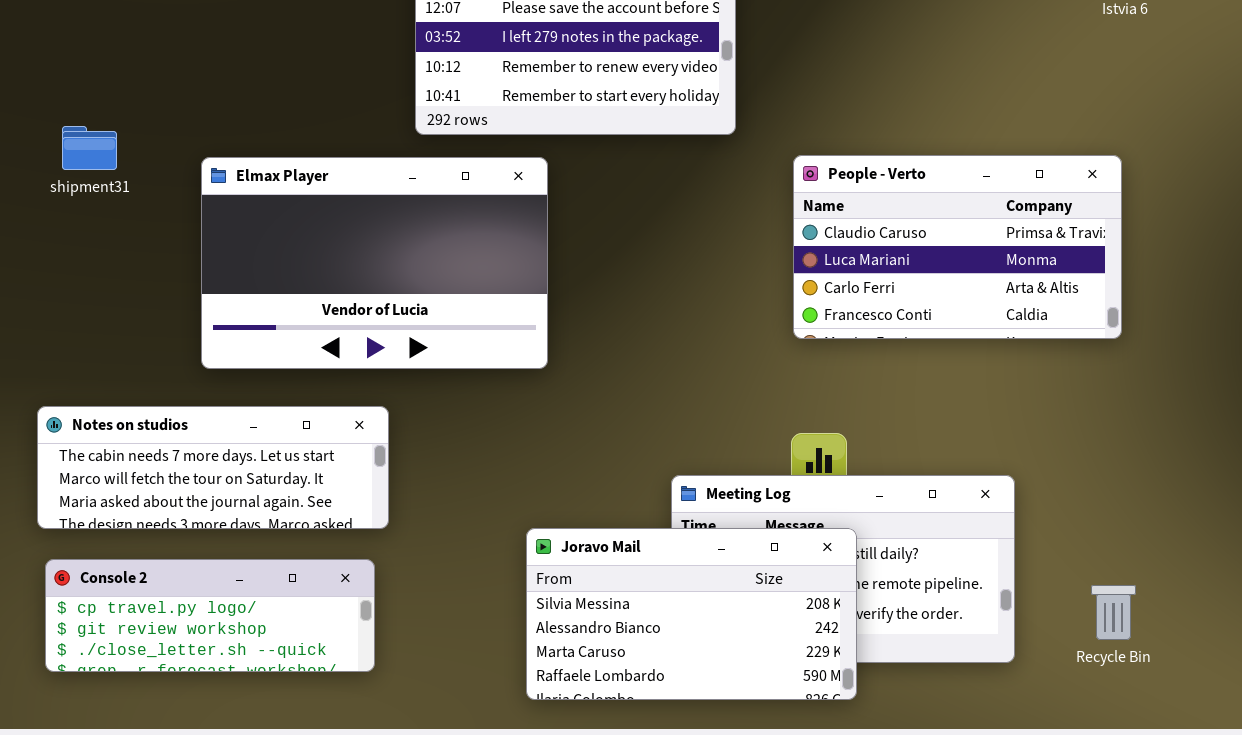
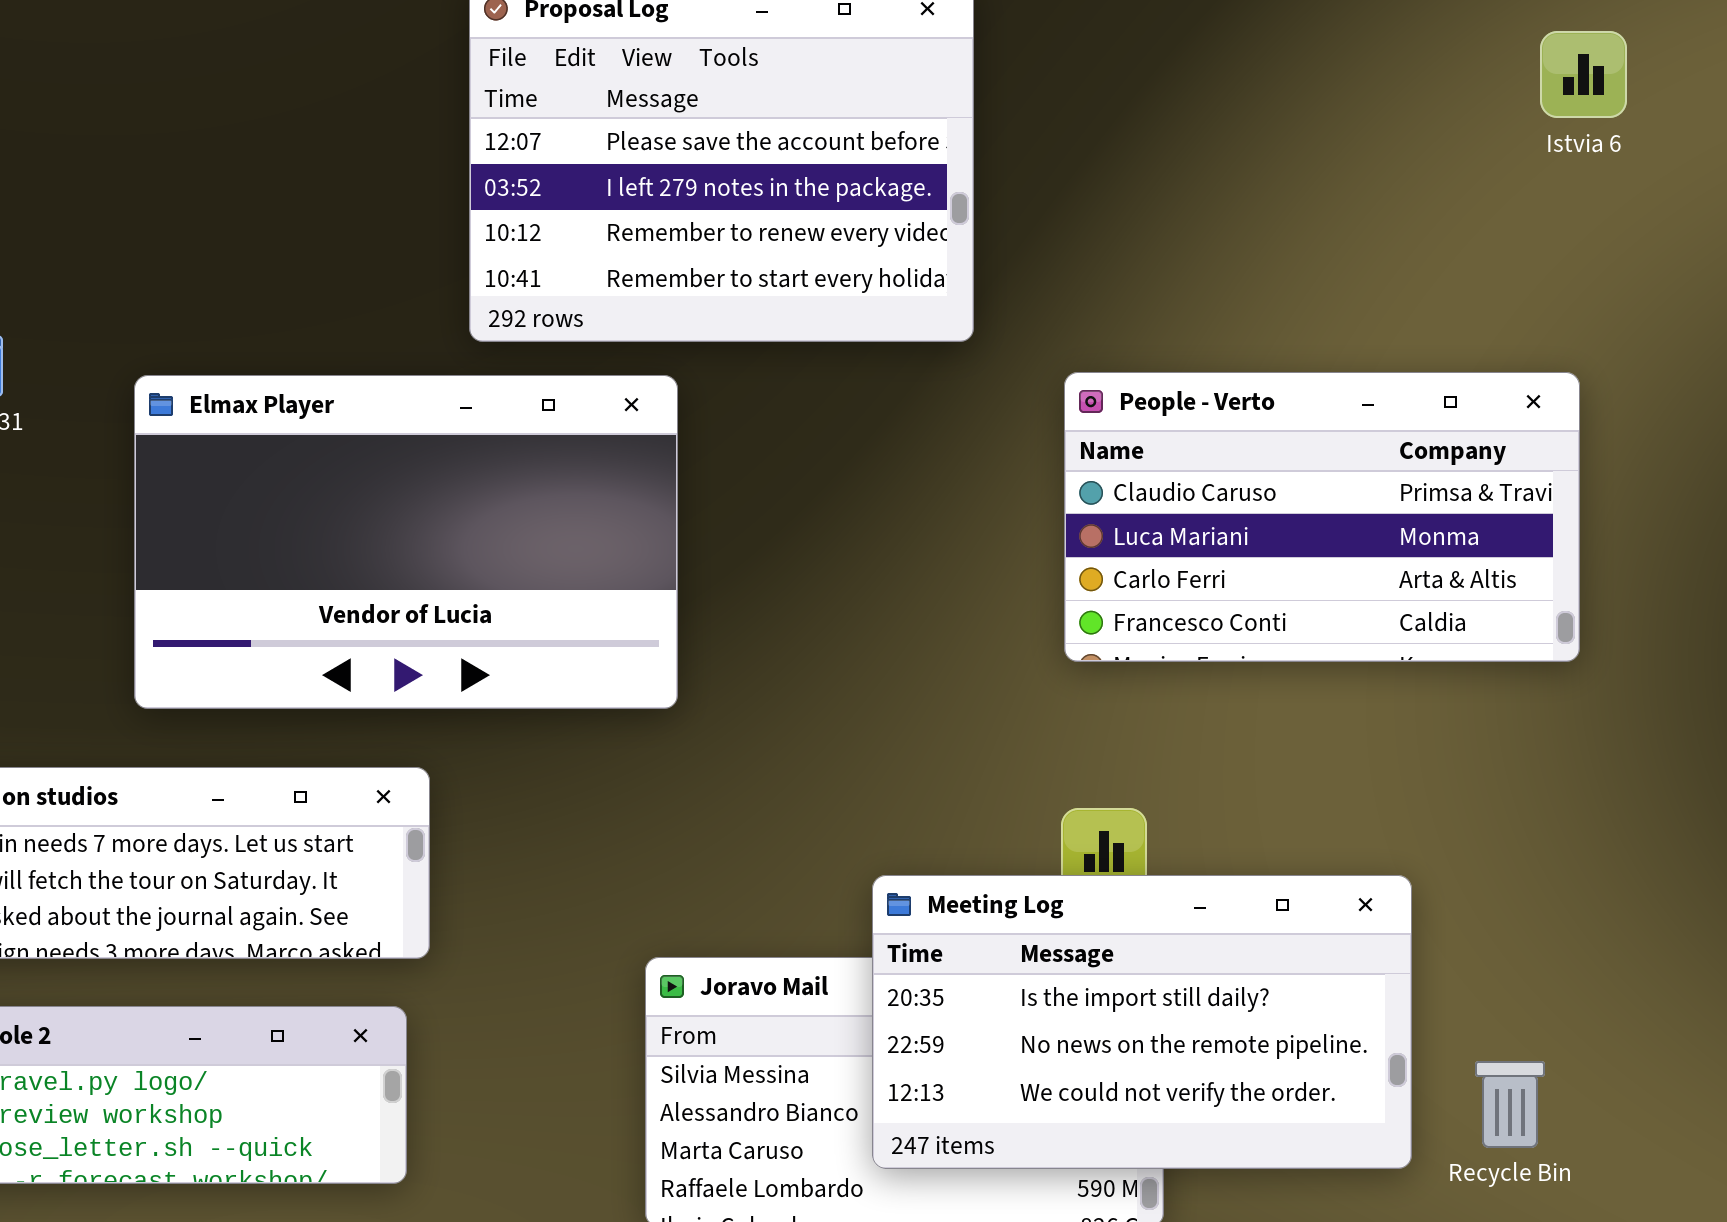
Meeting Log: [671,475,1015,663] -> [872,875,1412,1169], raised
Recycle Bin: [1091,585,1136,640] -> [1475,1061,1545,1148], moved

